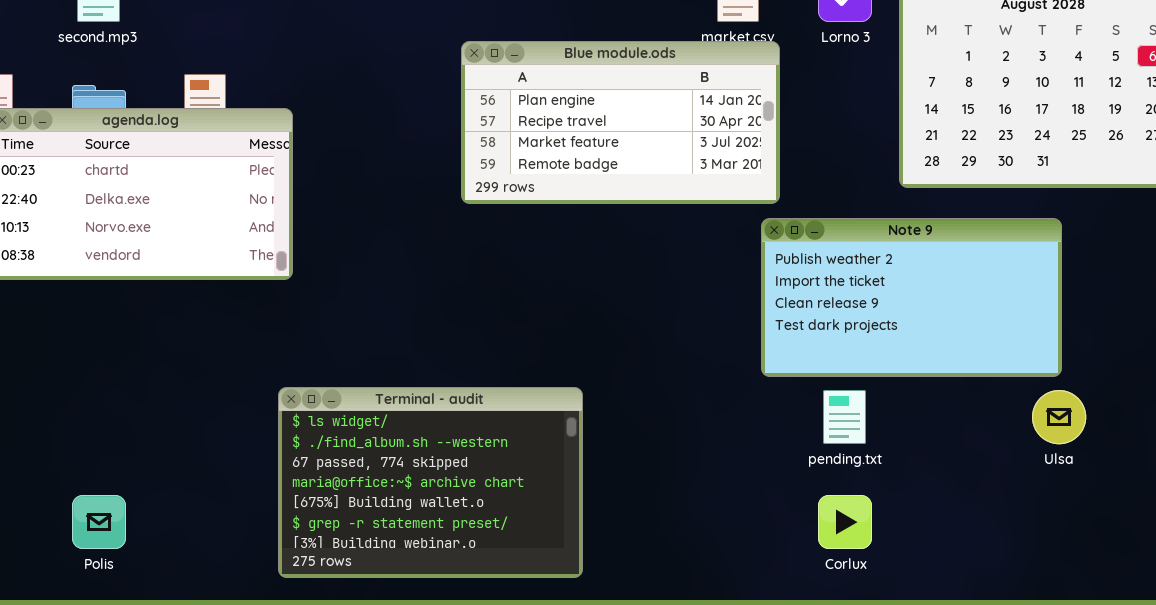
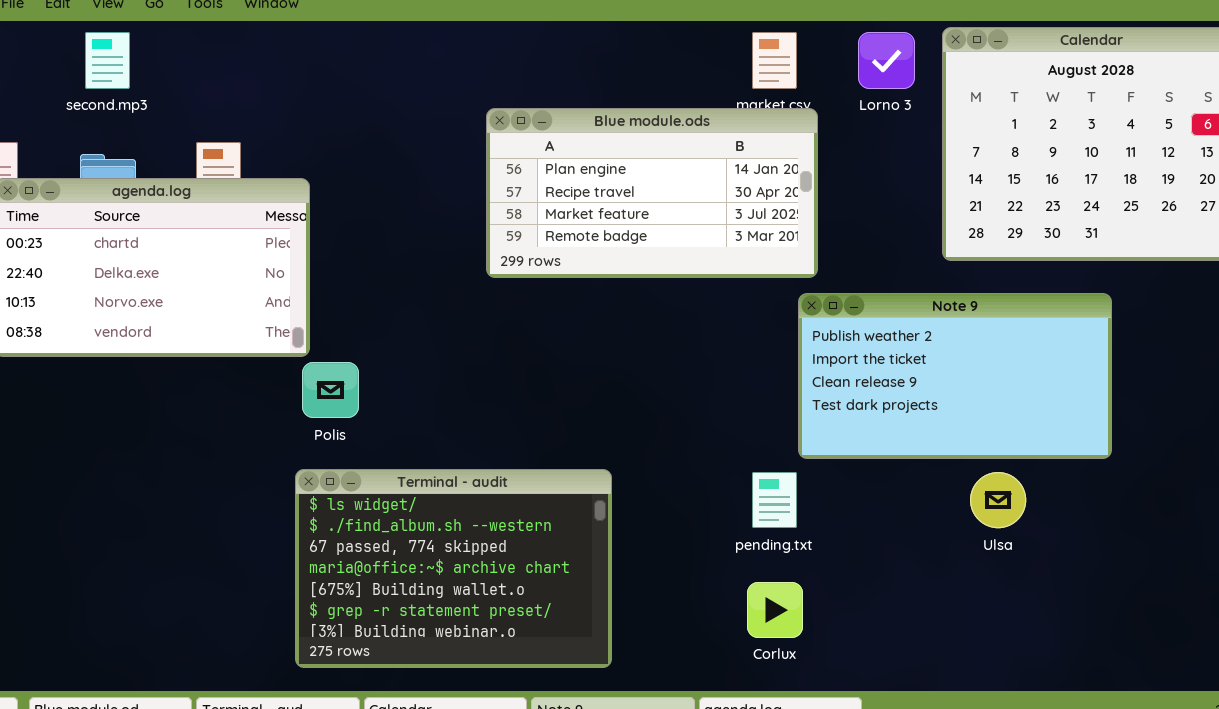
pending.txt: [823,390,866,444] -> [752,472,797,528], moved
Ulsa: [1032,390,1086,444] -> [970,472,1026,528], moved
Polis: [72,495,126,549] -> [302,362,359,418], moved
Corlux: [818,495,872,549] -> [747,582,803,638], moved

